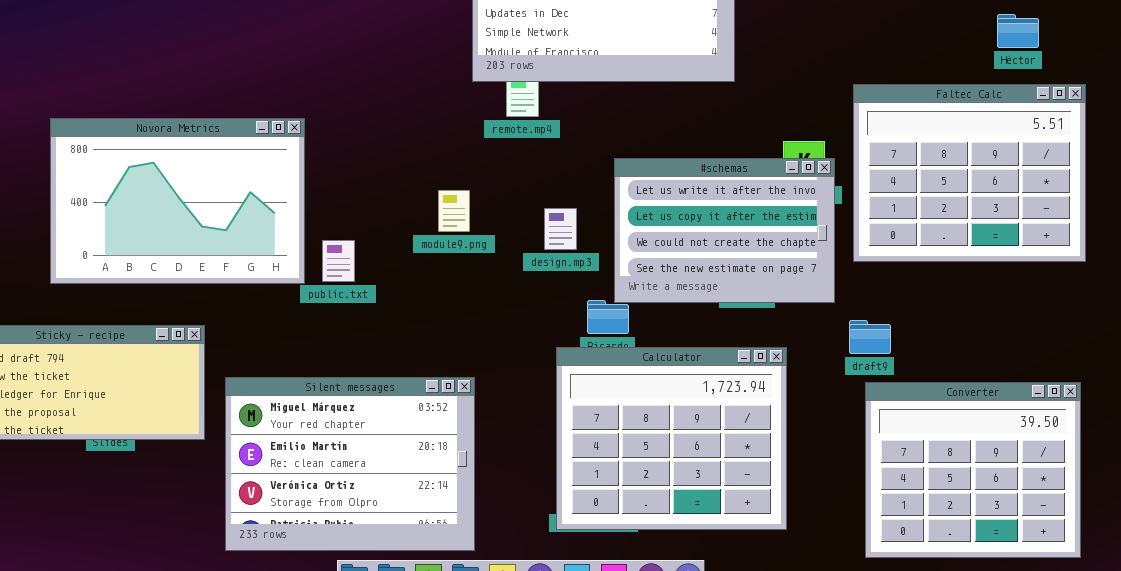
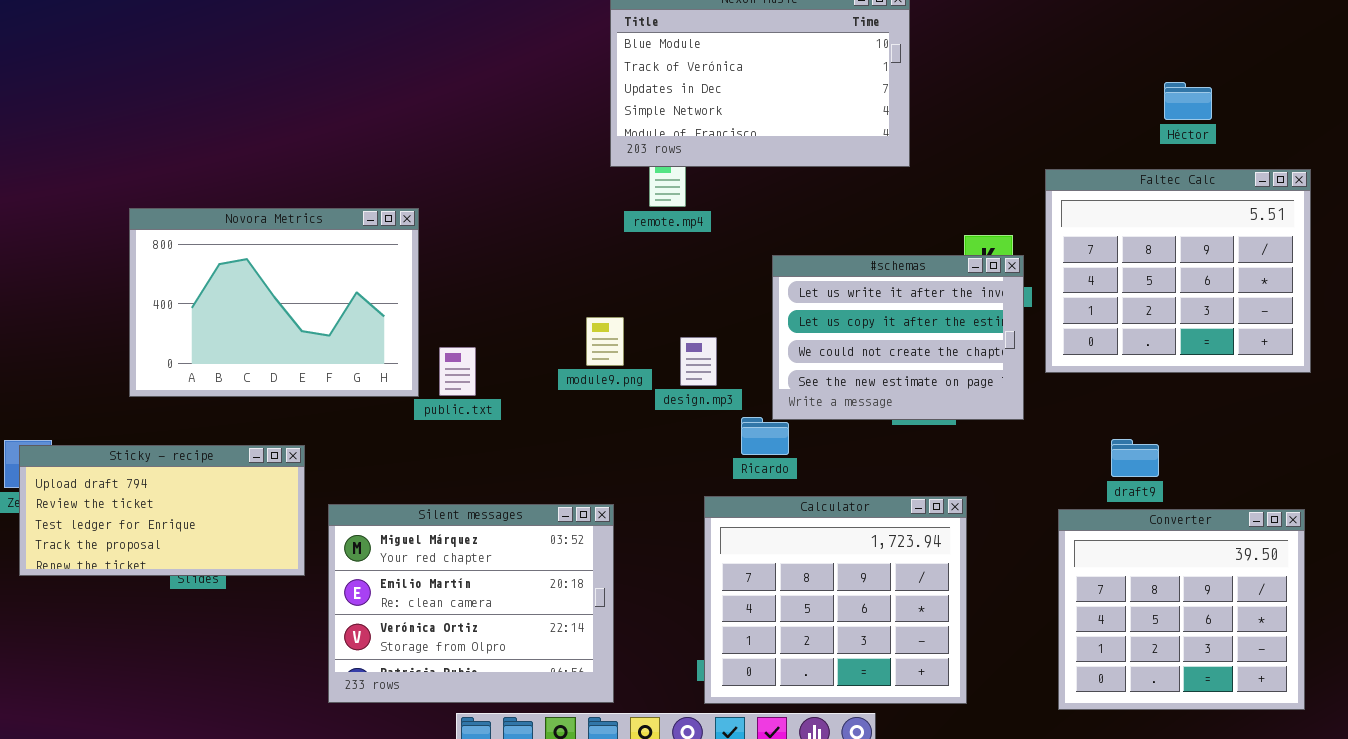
Héctor: [997,14,1039,48] -> [1164,82,1212,120], moved
module9.png: [438,190,470,232] -> [586,317,624,366], moved
design.mp3: [544,208,577,250] -> [680,337,717,386], moved
draft9: [849,320,891,354] -> [1111,439,1159,477], moved
Calculator: [556,347,787,530] -> [704,496,967,704], moved

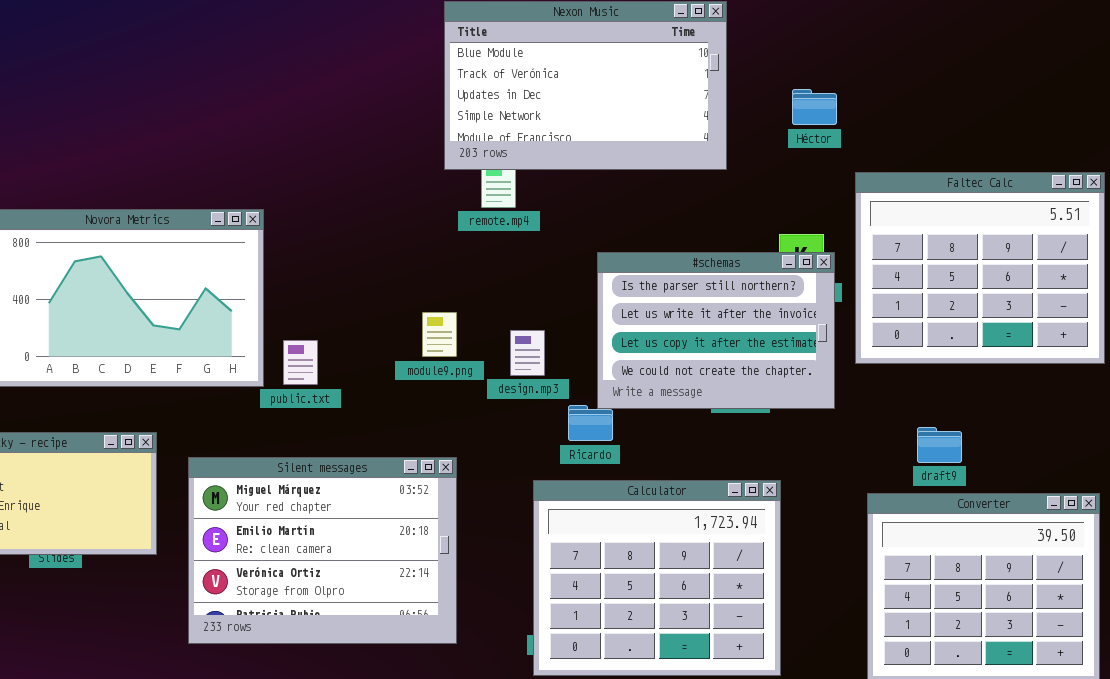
Héctor: [1164,82,1212,120] -> [792,89,837,125], moved
#schemas: [772,255,1024,420] -> [597,252,835,409], scrolled up 1 row
Silent messages: [328,504,614,703] -> [188,457,457,644], moved

